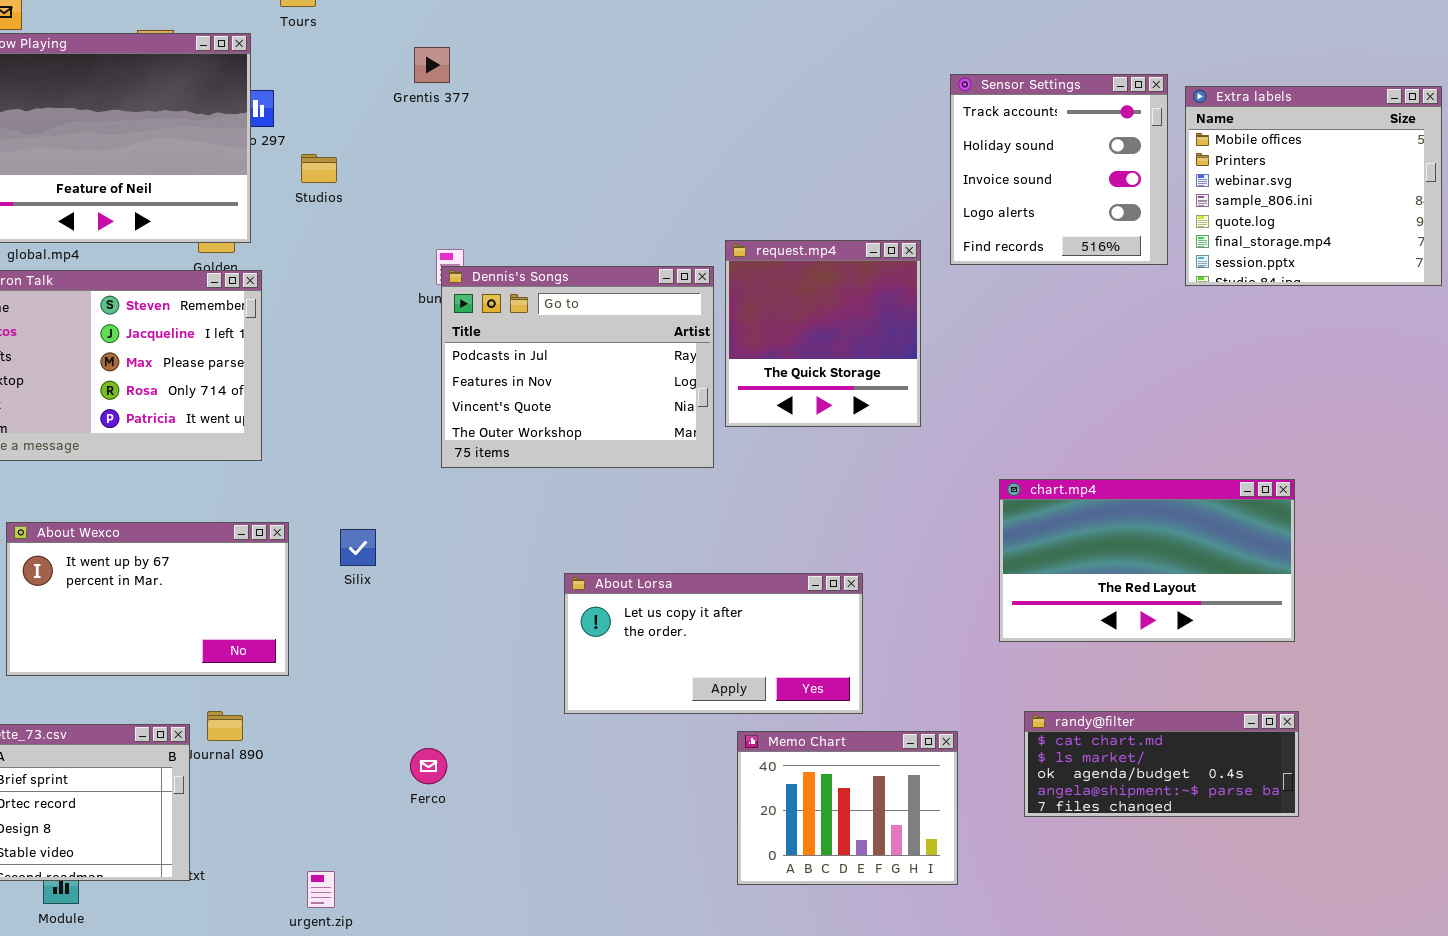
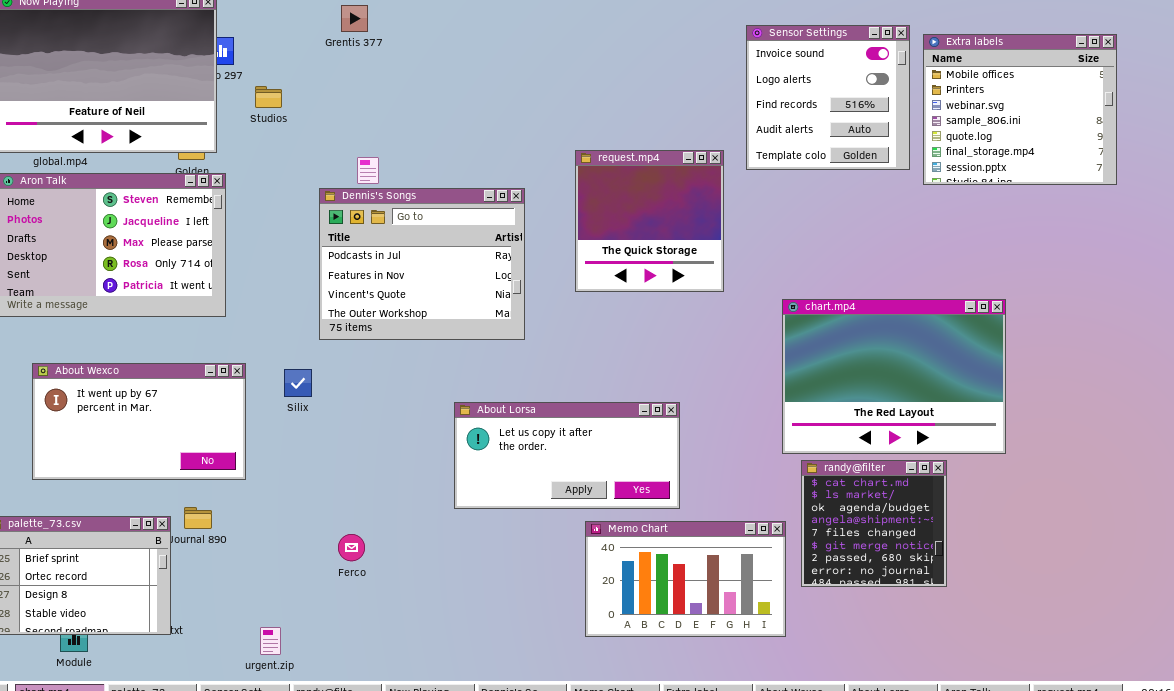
Sensor Settings: [950,74,1168,265] -> [746,25,910,170], scrolled down 2 rows
Dennis's Songs: [441,266,714,468] -> [319,188,525,340], moved
chart.mp4: [999,479,1295,642] -> [782,299,1006,454], resized
randy@filter: [1024,711,1299,817] -> [801,460,947,587], resized
Memo Chart: [737,731,958,885] -> [585,521,786,637], resized

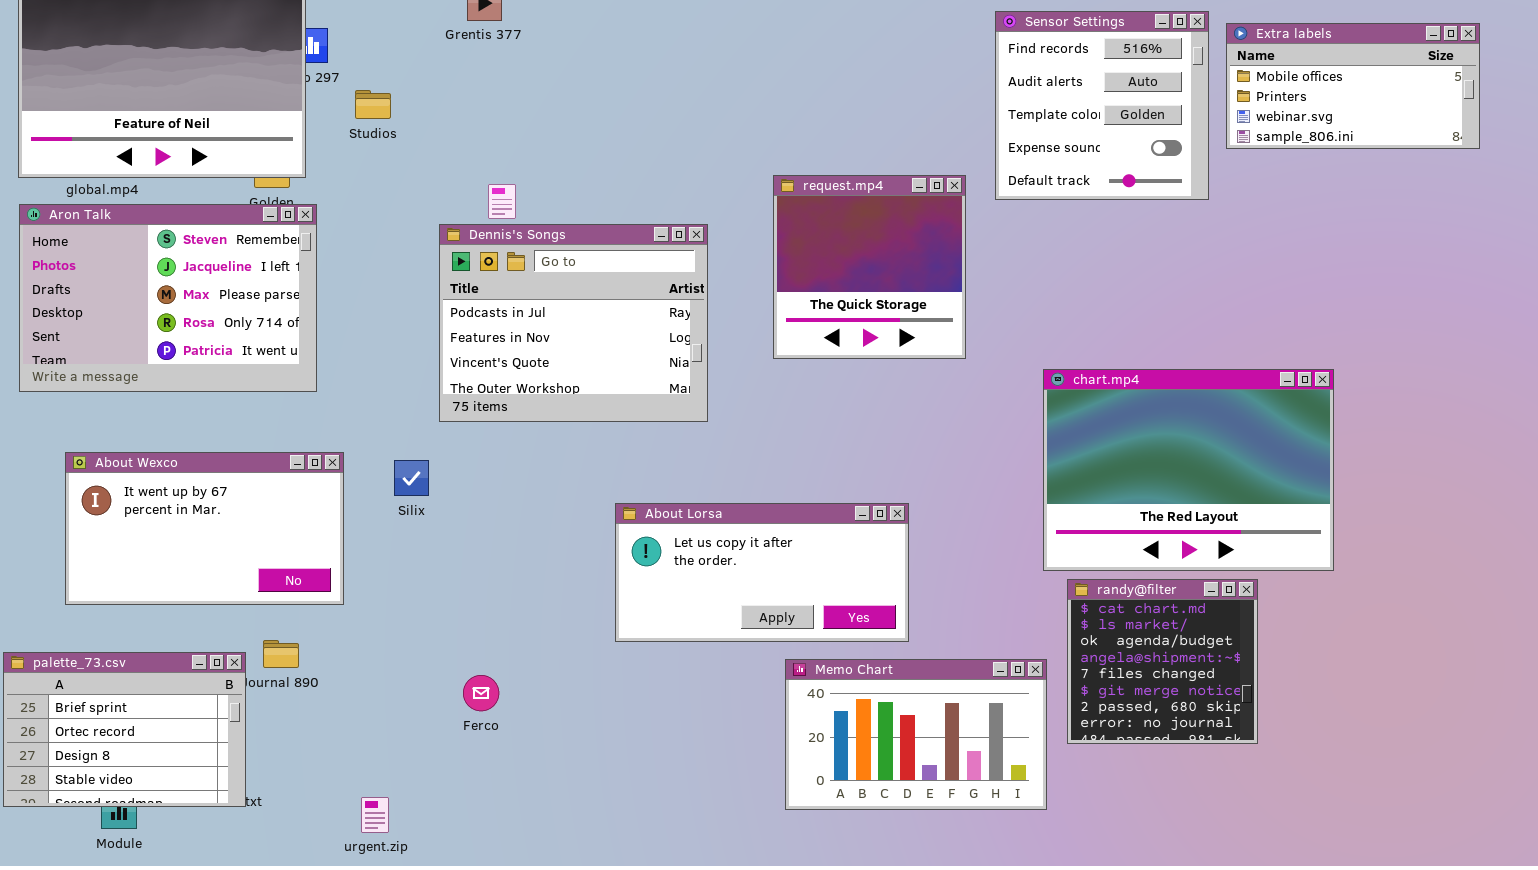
Sensor Settings: [746,25,910,170] -> [995,11,1209,200], scrolled down 2 rows
Extra labels: [923,34,1117,185] -> [1226,23,1480,149], resized

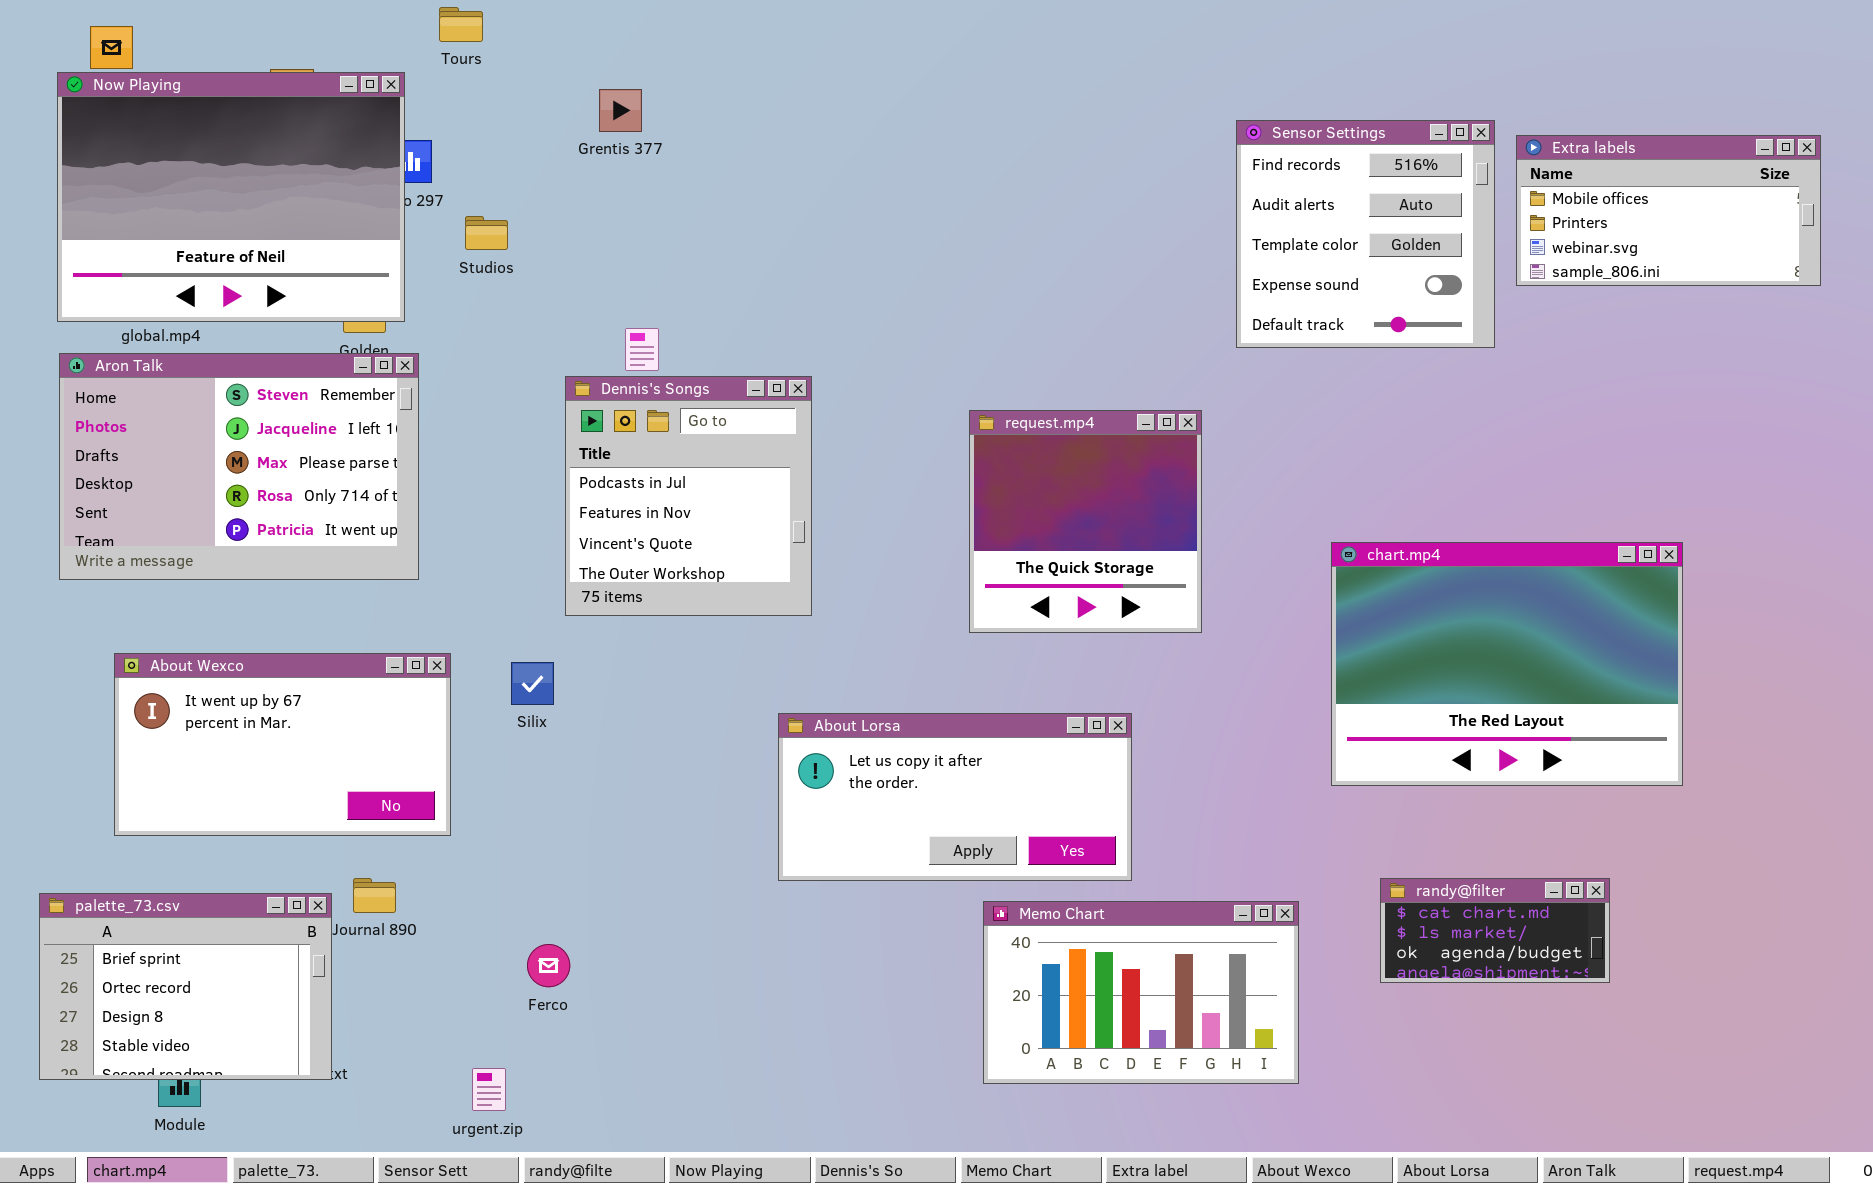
request.mp4: [773,175,966,359] -> [969,410,1202,633], moved
Dennis's Songs: [439,224,708,422] -> [565,376,812,616], resized
chart.mp4: [1043,369,1334,571] -> [1331,542,1683,786], moved
randy@filter: [1067,579,1258,744] -> [1380,878,1610,983], moved, resized
Ferco: [463,675,499,711] -> [527,944,570,987], moved

